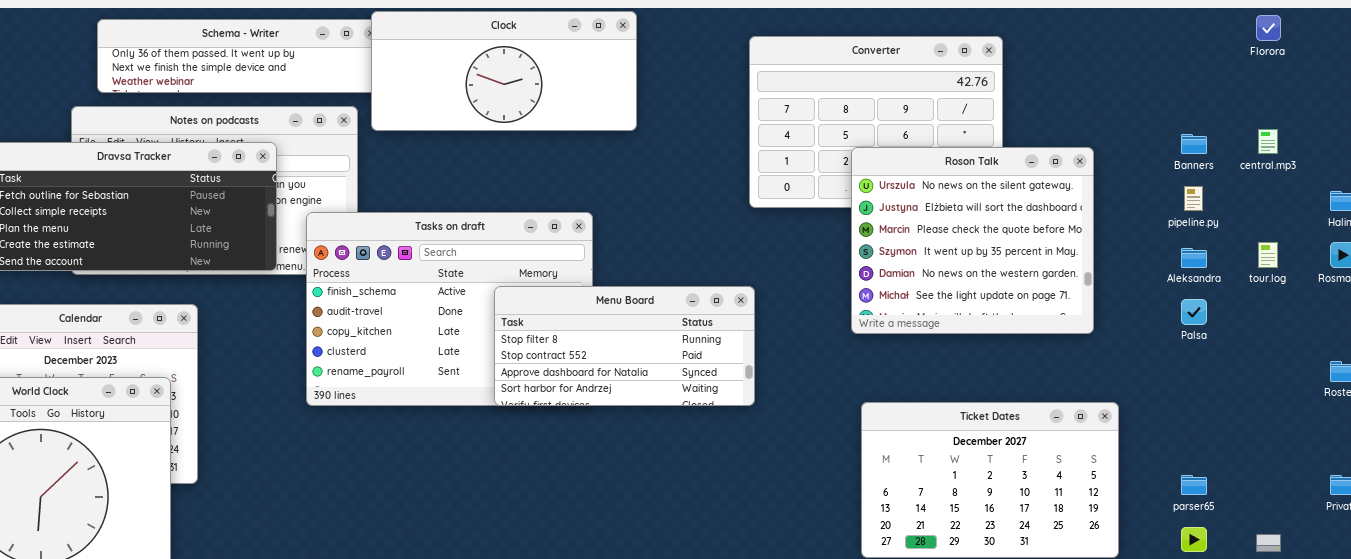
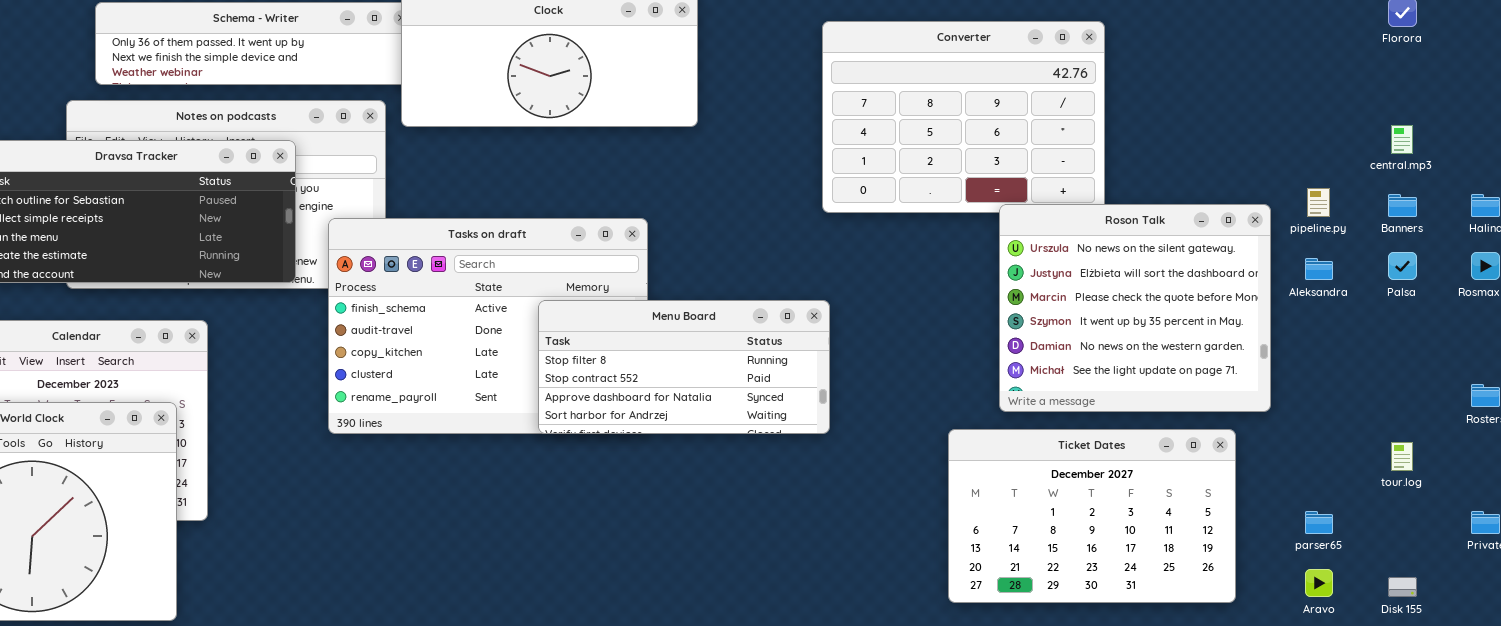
Banners: [1181,134,1207,154] -> [1388,194,1417,217], moved
Roson Talk: [851,147,1094,334] -> [999,204,1271,412], moved
tour.log: [1258,242,1278,268] -> [1391,442,1413,471], moved
Palsa: [1181,299,1207,325] -> [1388,252,1417,280], moved

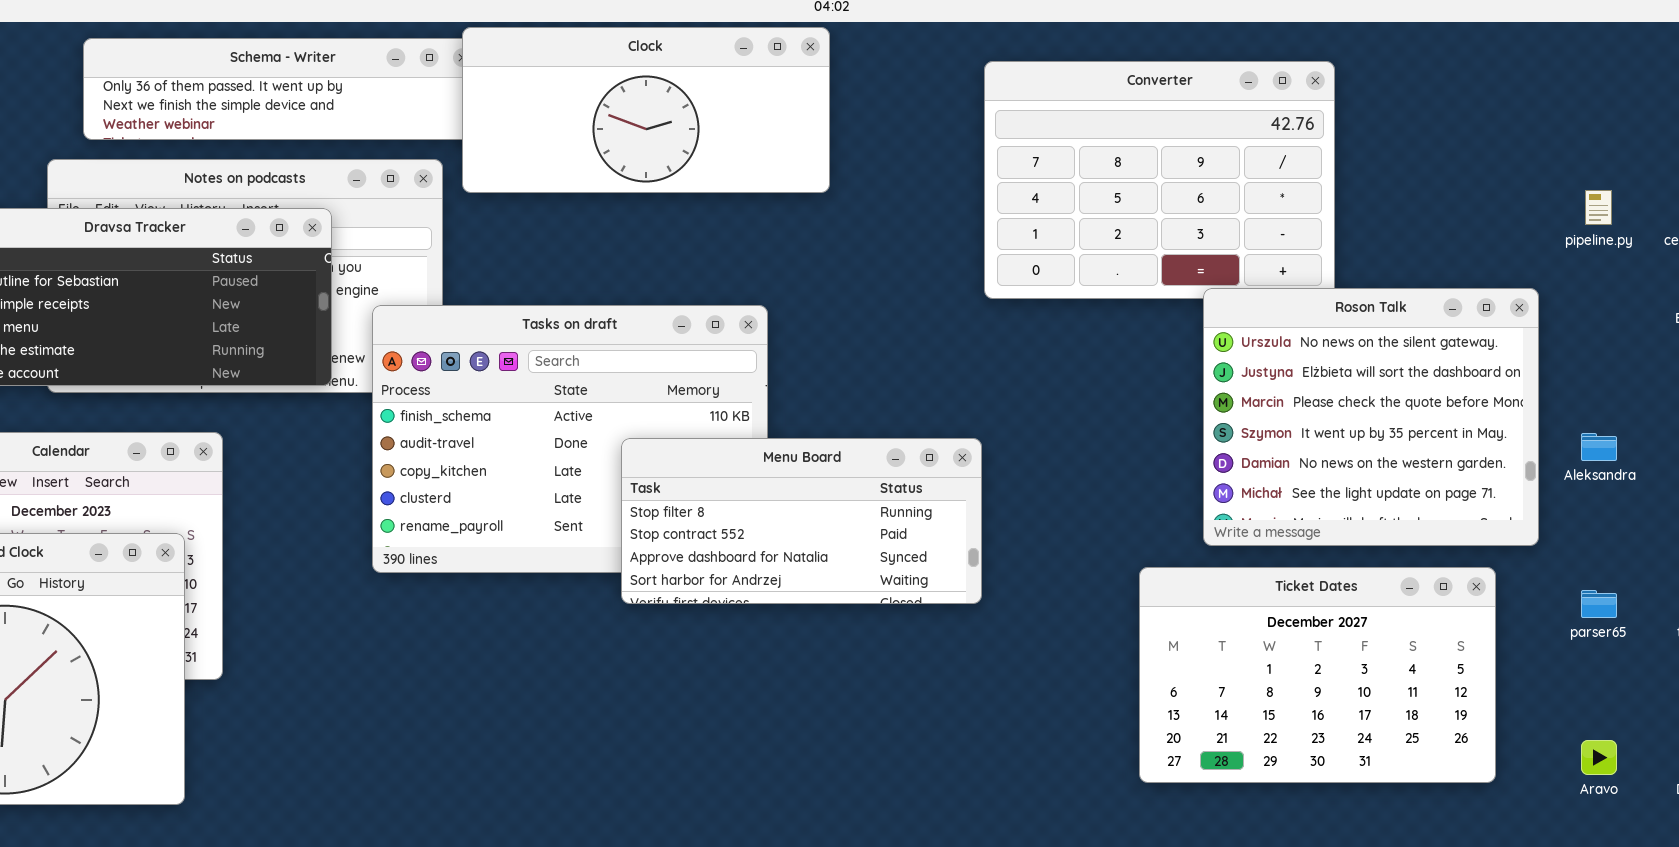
pipeline.py: [1307,188,1330,217] -> [1585,190,1612,225], moved
Aleksandra: [1305,258,1333,280] -> [1581,433,1617,461], moved
Menu Board: [538,300,830,434] -> [621,438,982,604], moved
parser65: [1305,511,1333,534] -> [1581,590,1617,618], moved

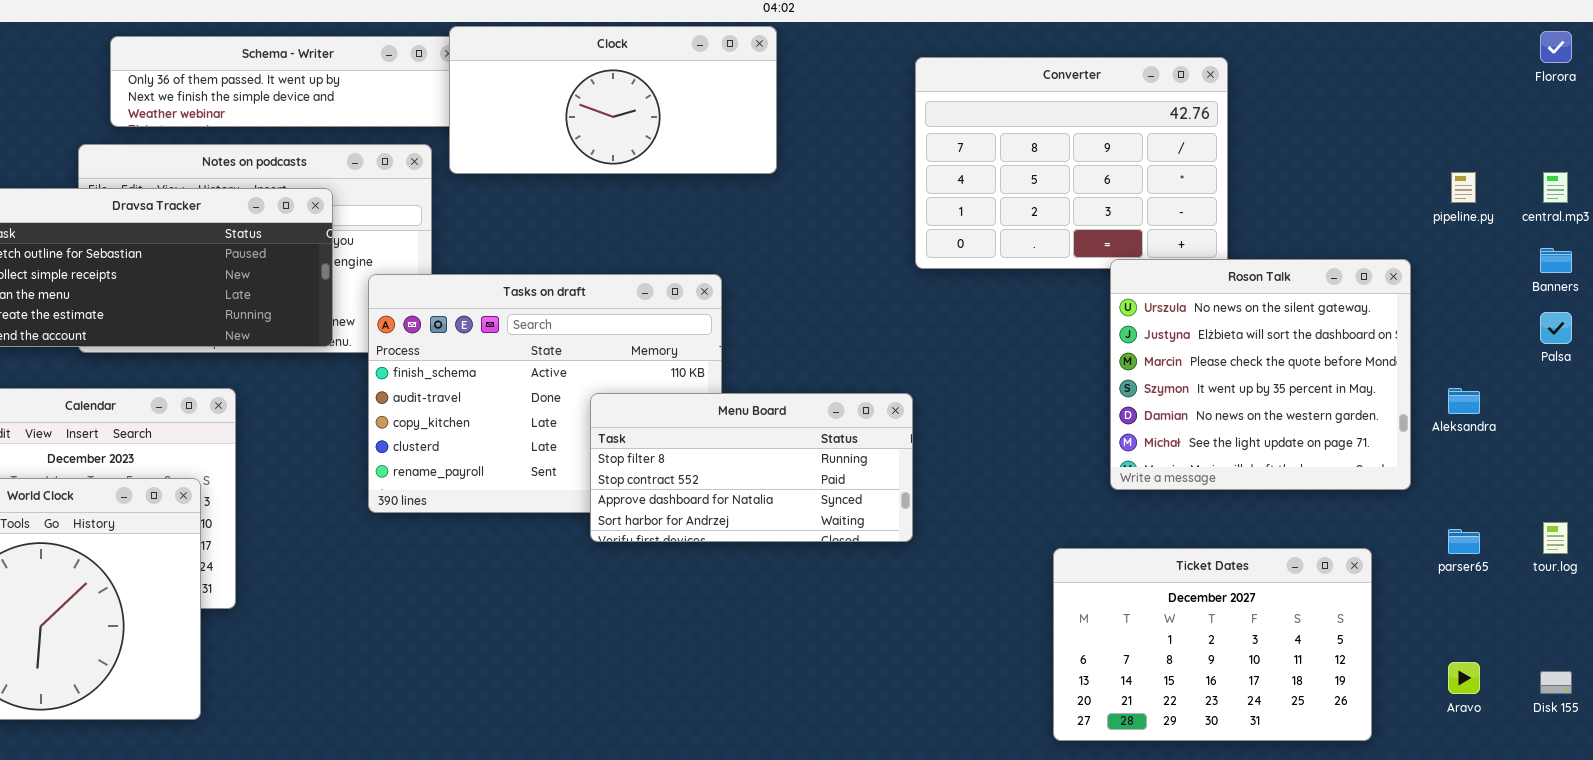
Ticket Dates: [1139,567,1496,783] -> [1053,548,1372,741], moved

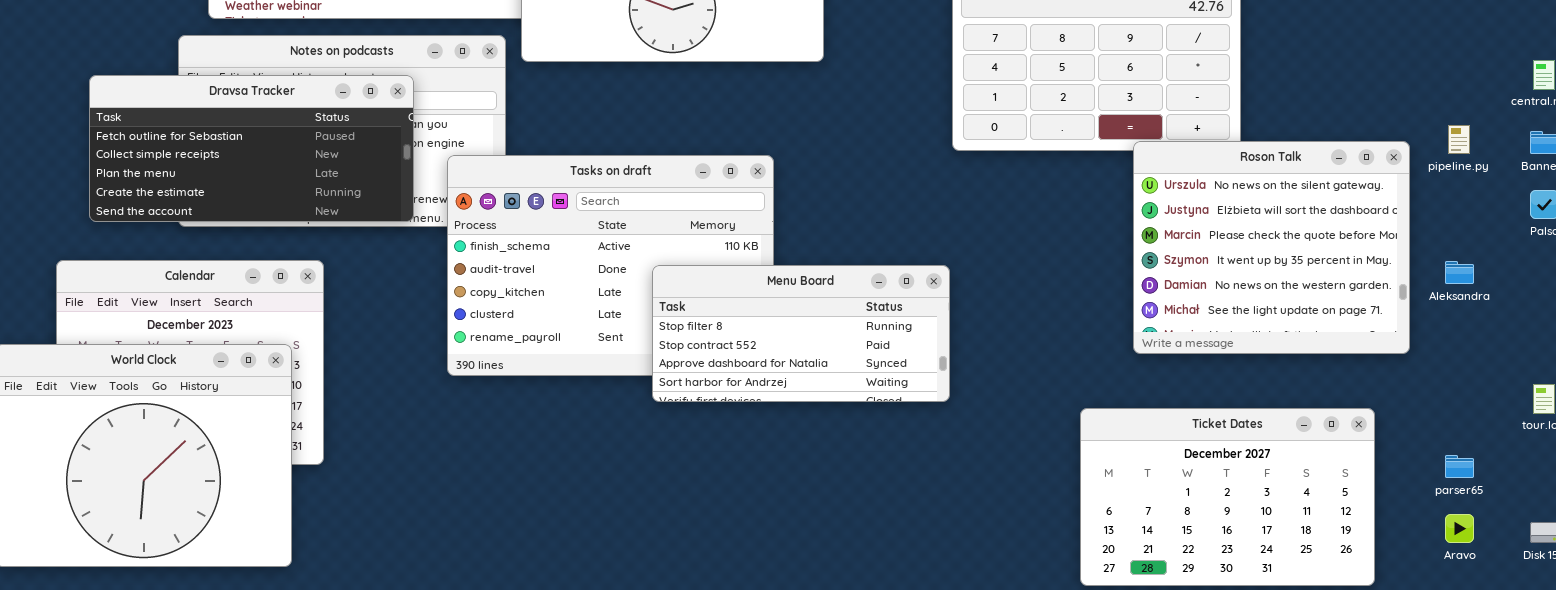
pipeline.py: [1451,172,1476,203] -> [1448,125,1470,154], moved
parser65: [1448,529,1480,554] -> [1445,455,1474,478], moved

